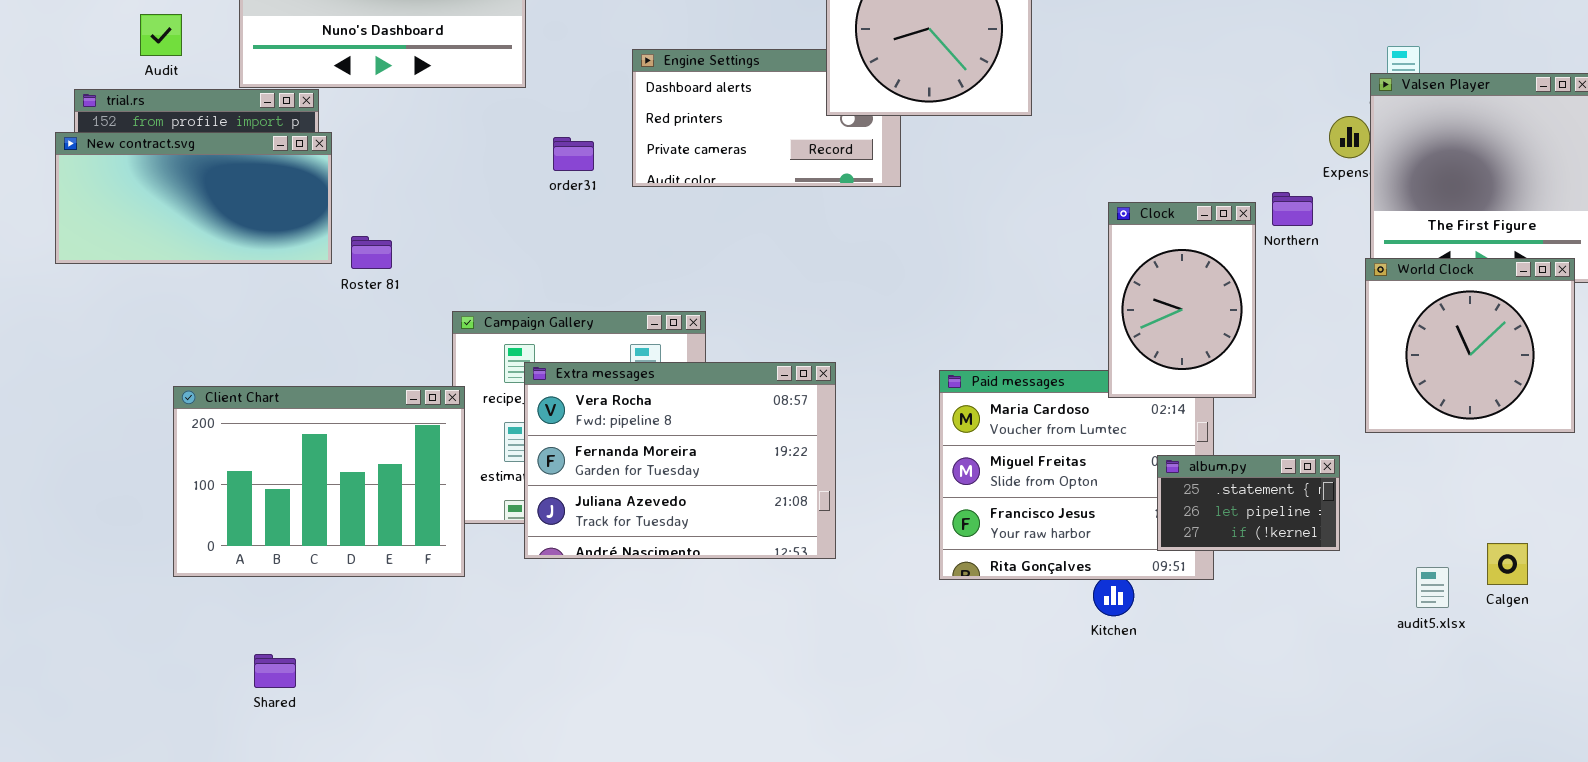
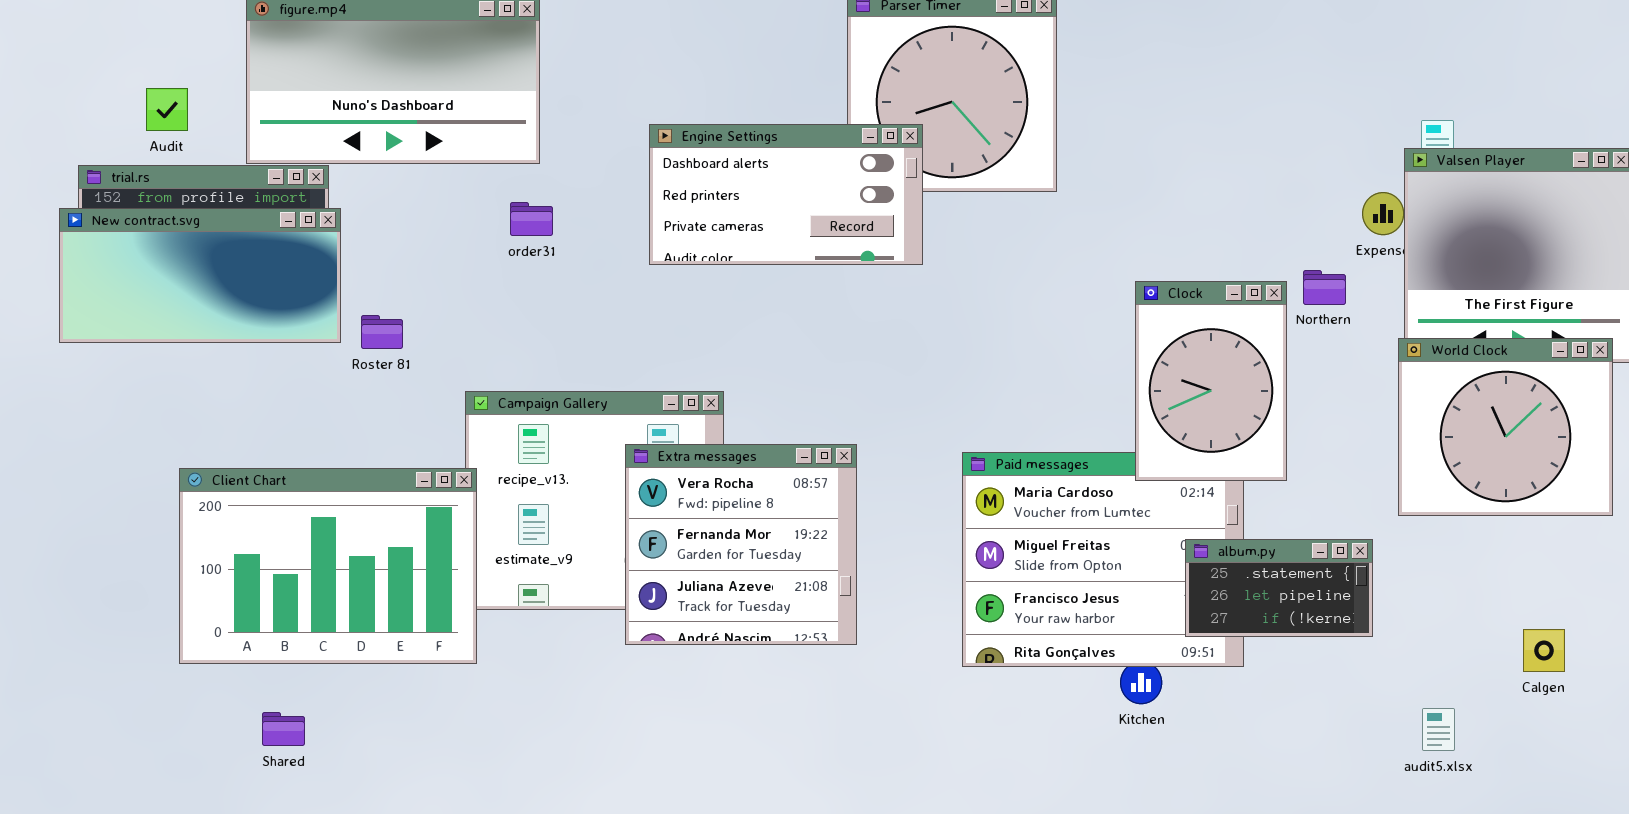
Engine Settings: [632,49,901,187] -> [649,124,923,265], raised
order31: [553,137,594,171] -> [510,202,553,236], moved
Extra messages: [524,362,836,559] -> [625,444,857,645], resized
audit5.xlsx: [1416,567,1449,608] -> [1422,708,1455,751], moved
Shared: [254,654,296,688] -> [262,712,305,746], moved

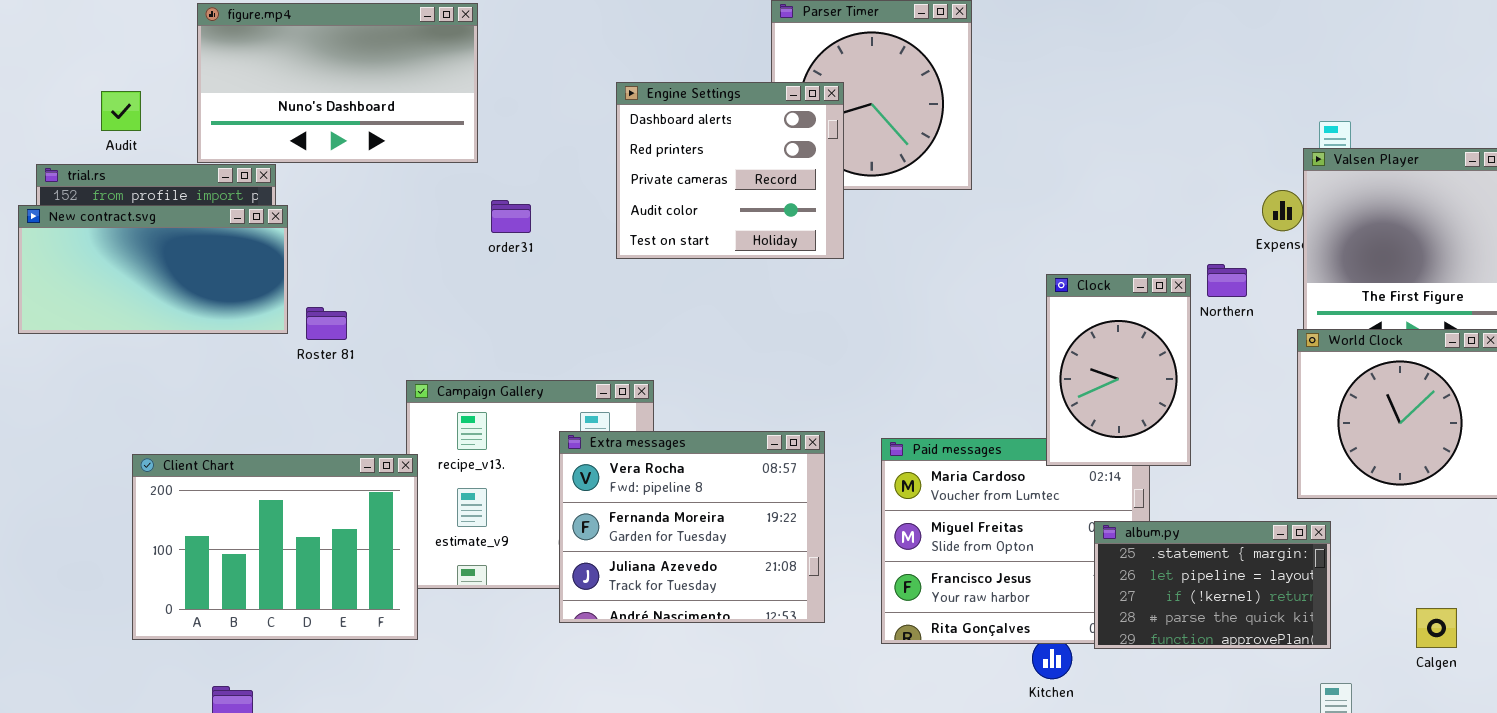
Engine Settings: [649,124,923,265] -> [616,82,844,259], resized
order31: [510,202,553,236] -> [491,200,531,233], moved
Extra messages: [625,444,857,645] -> [559,431,825,623], resized
album.py: [1185,539,1373,637] -> [1094,521,1331,649], resized

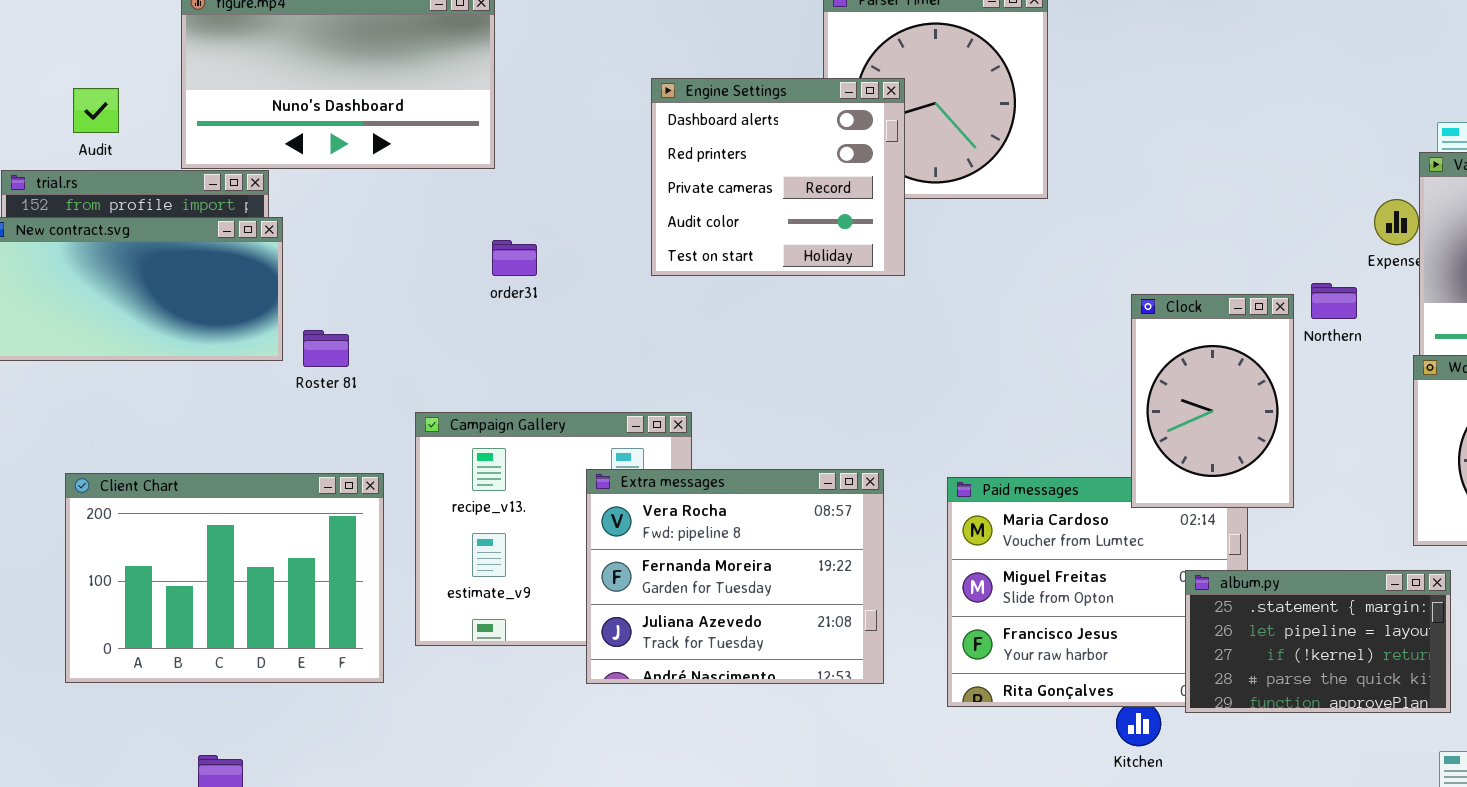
order31: [491,200,531,233] -> [492,240,537,276], moved
Client Chart: [132,454,418,640] -> [65,473,384,683], moved

